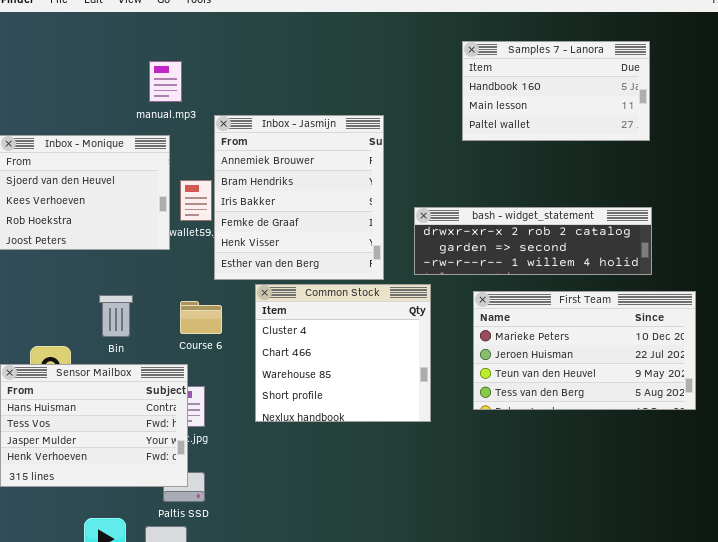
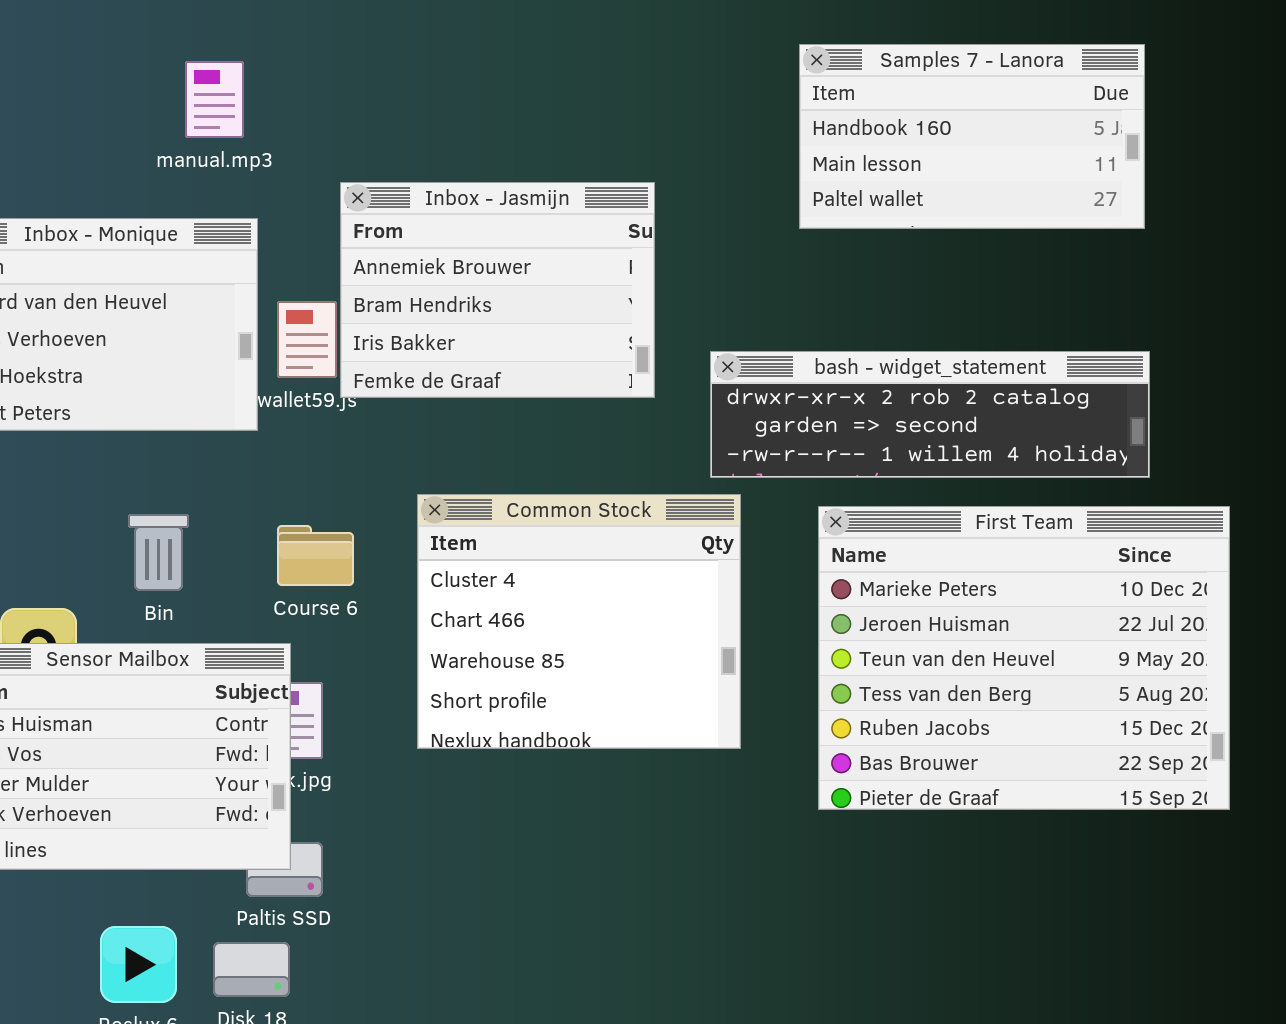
manual.mp3: [149,61,182,102] -> [185,61,244,138], moved
Inbox - Jasmijn: [214,115,384,280] -> [340,182,655,398], resized
First Team: [473,291,696,410] -> [818,506,1230,810], resized

